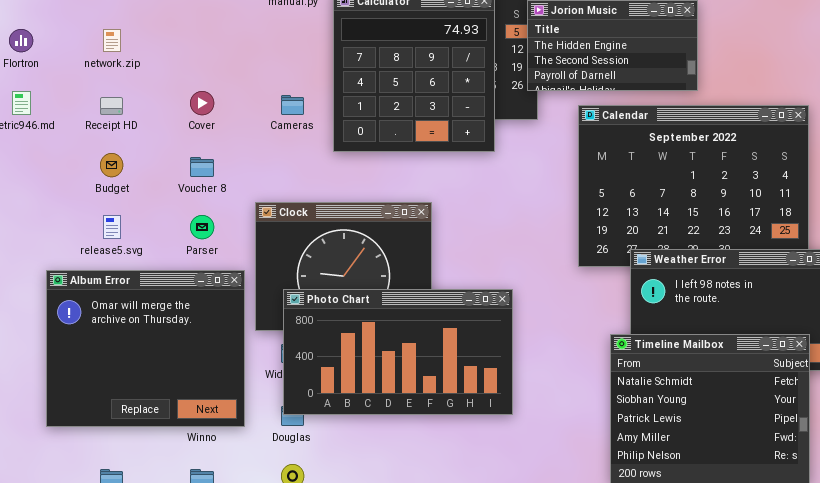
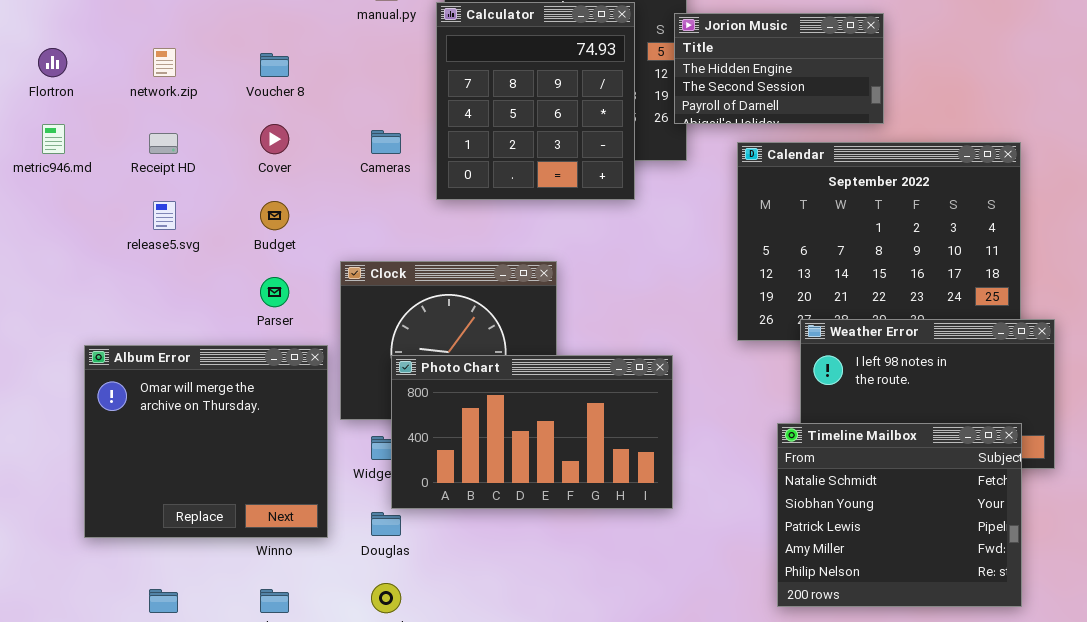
Budget: [100,153,123,177] -> [260,201,289,230], moved
Voucher 8: [190,157,214,177] -> [260,53,289,77], moved
release5.svg: [103,215,121,239] -> [153,201,176,230], moved
Photo Chart: [283,289,513,415] -> [391,355,673,509], moved

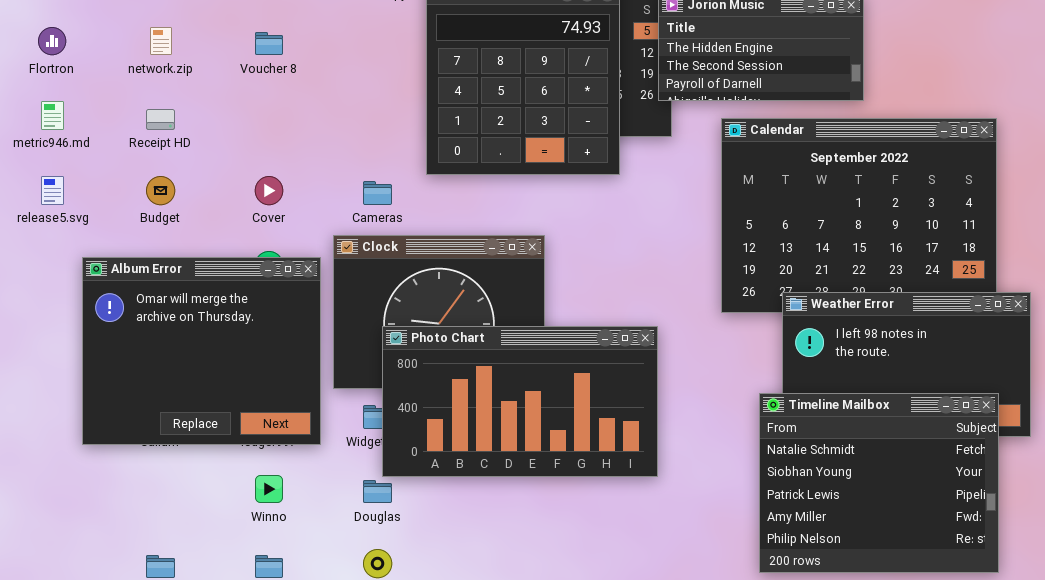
Cover: [260,124,289,154] -> [255,176,283,205], moved
Cameras: [371,130,401,154] -> [363,181,392,205], moved
release5.svg: [153,201,176,230] -> [41,176,64,205], moved
Budget: [260,201,289,230] -> [146,176,175,205], moved
Album Error: [84,345,328,538] -> [82,257,321,445], moved

